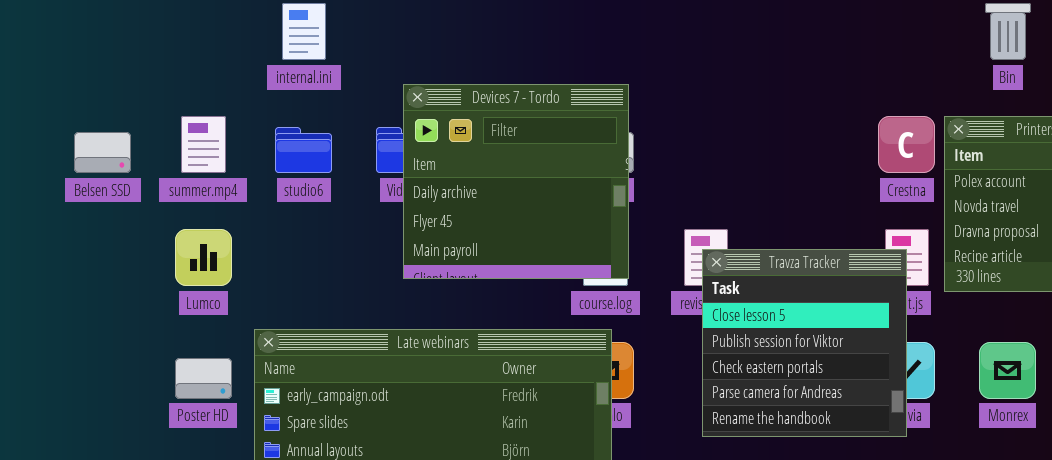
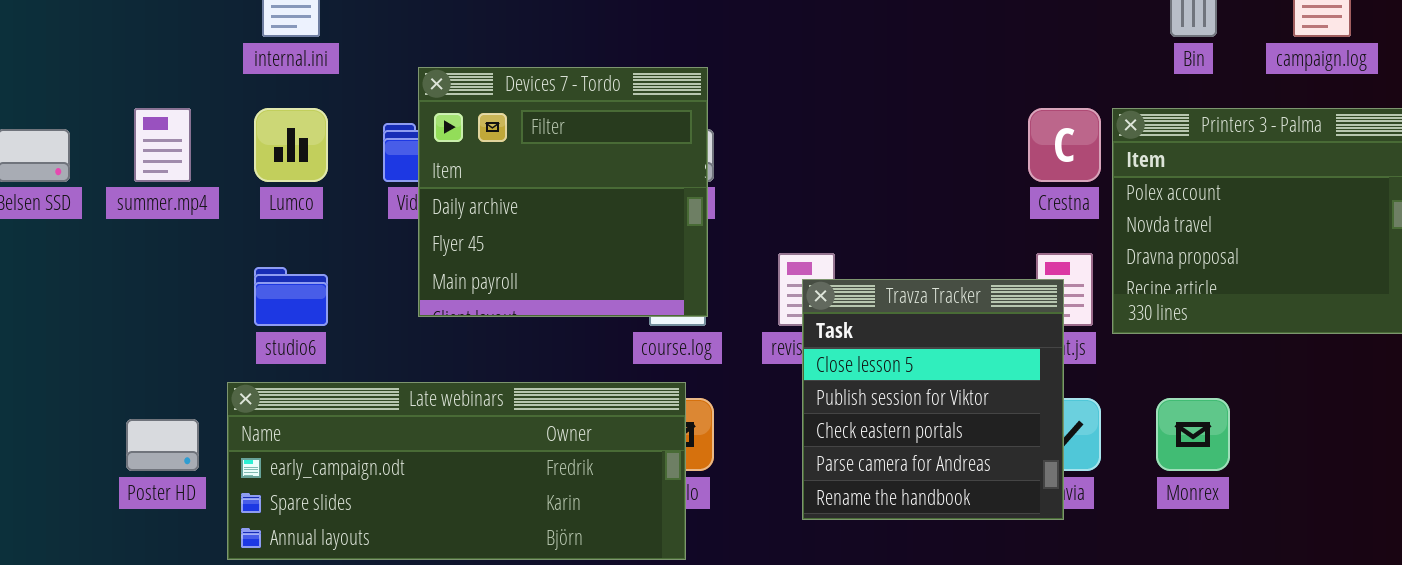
studio6: [275,127,332,173] -> [254,267,328,326], moved
Lumco: [175,229,232,286] -> [254,108,328,182], moved

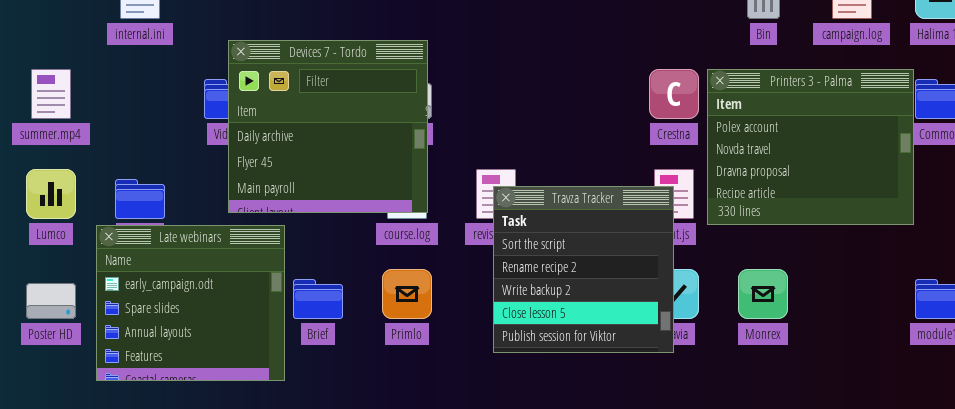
Lumco: [254,108,328,182] -> [26,169,76,219], moved
Travza Tracker: [802,279,1064,520] -> [493,186,674,353], scrolled up 3 rows
Late webinars: [227,382,686,560] -> [96,225,285,381], resized

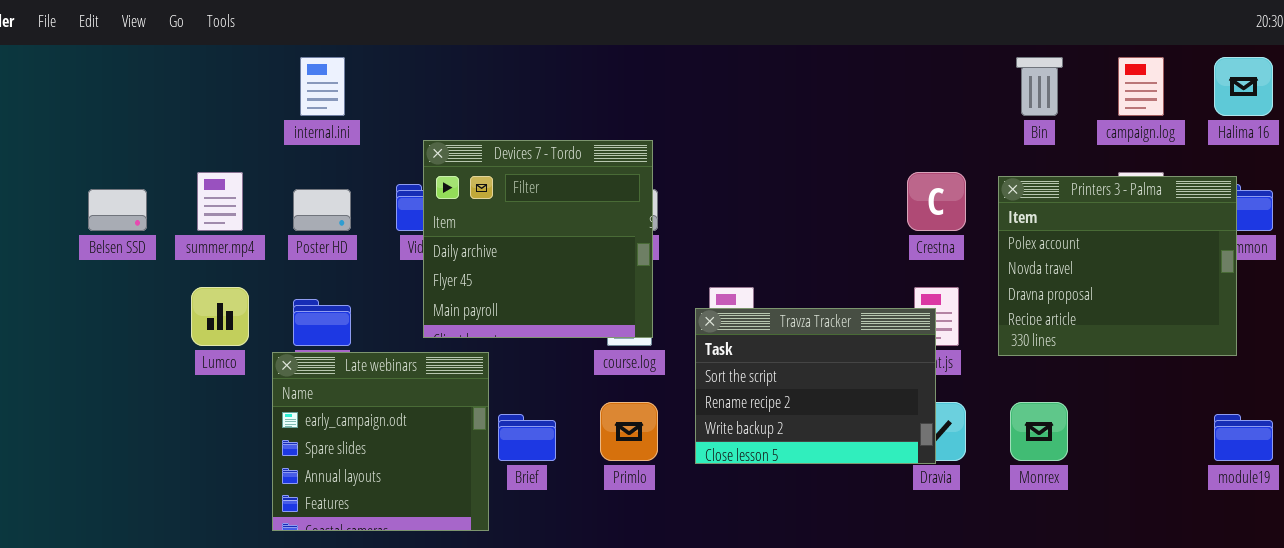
Printers 3 - Palma: [707,69,914,225] -> [998,176,1237,356], moved
Travza Tracker: [493,186,674,353] -> [695,308,936,464], resized
Poster HD: [26,283,76,319] -> [293,189,351,231], moved

